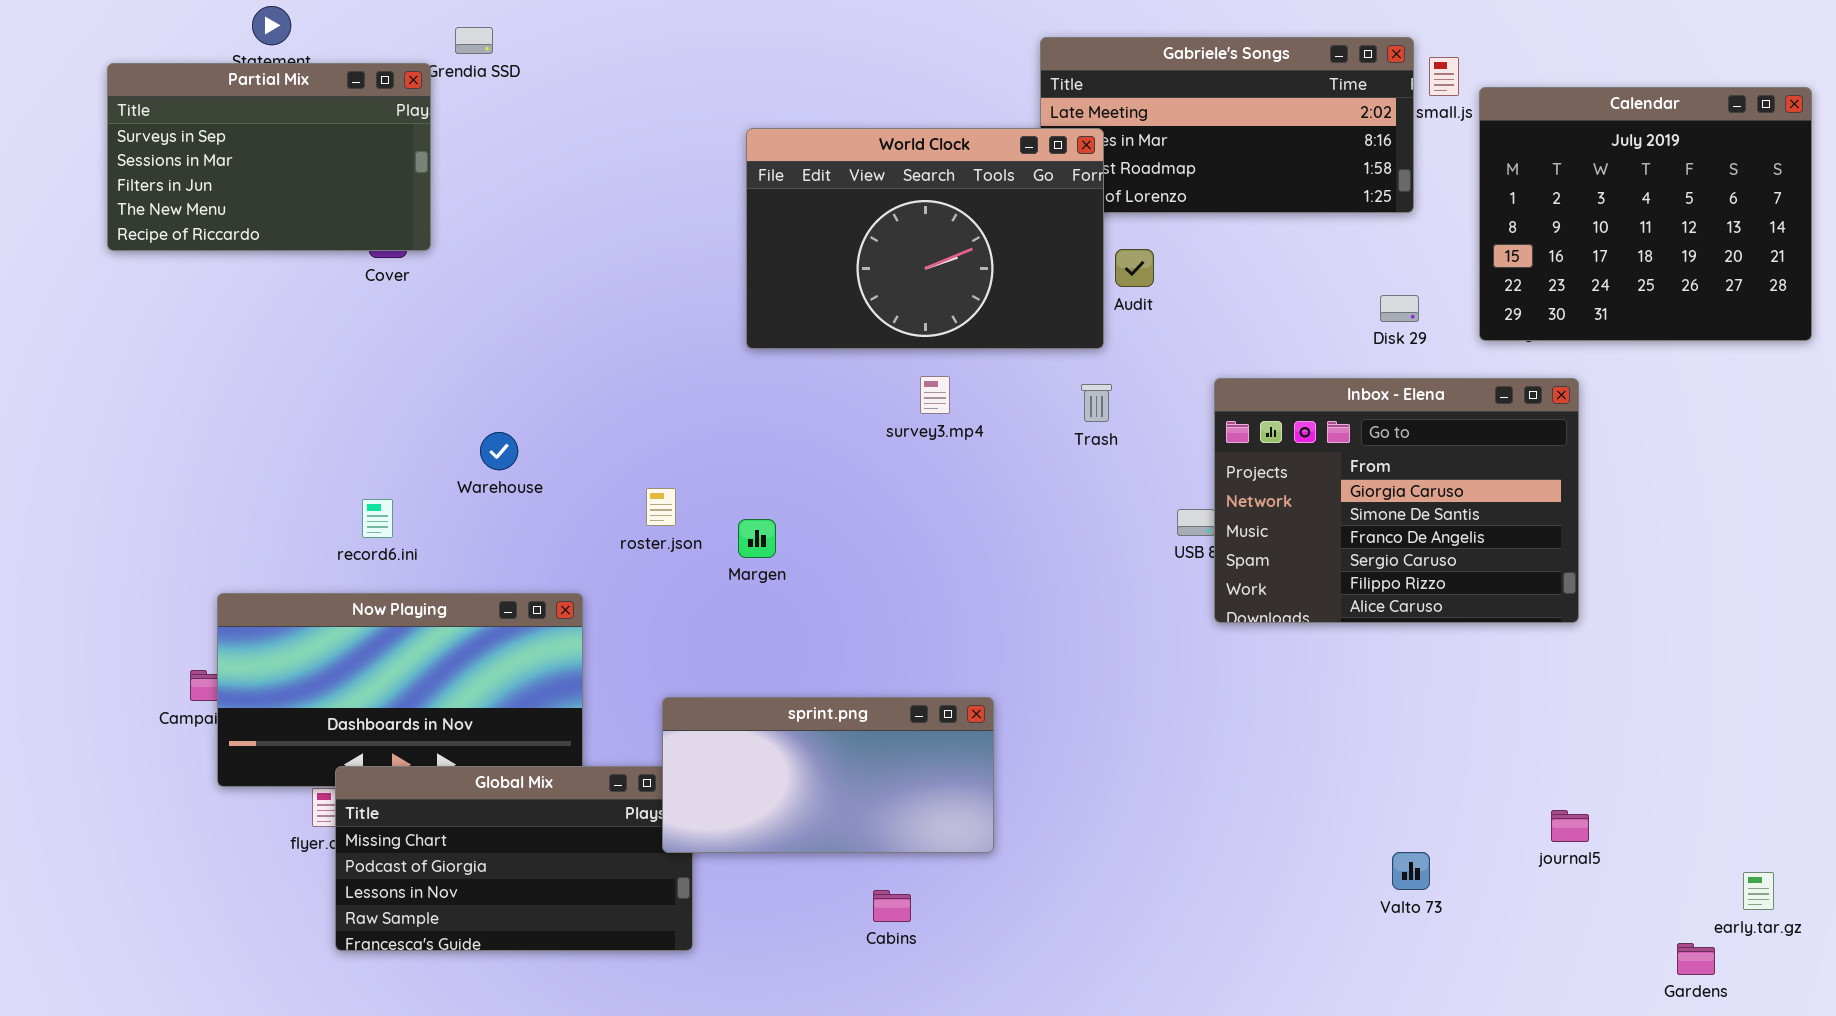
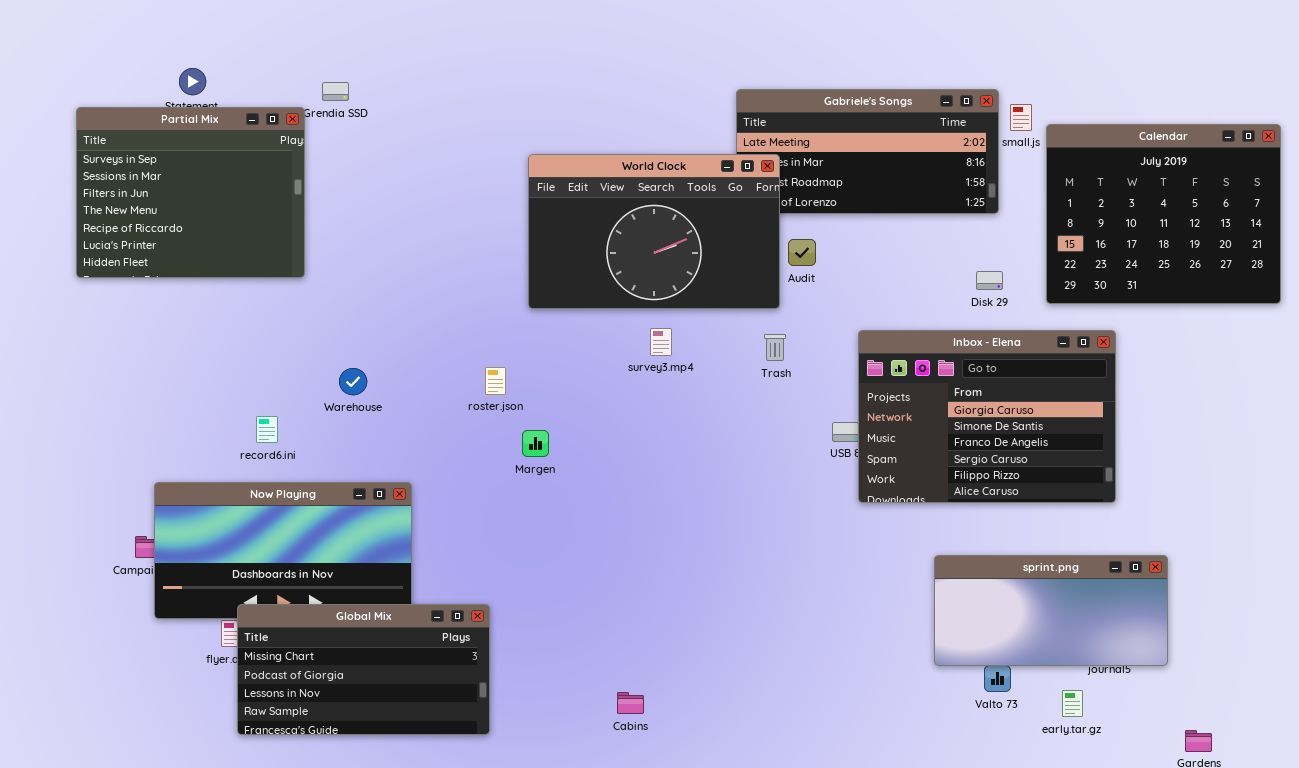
Partial Mix: [107,63,431,251] -> [76,107,305,278], resized
roster.json: [646,488,676,526] -> [485,367,506,395], moved
sprint.png: [662,697,994,853] -> [934,555,1168,666], moved
early.tar.gz: [1743,872,1774,910] -> [1062,690,1083,717], moved

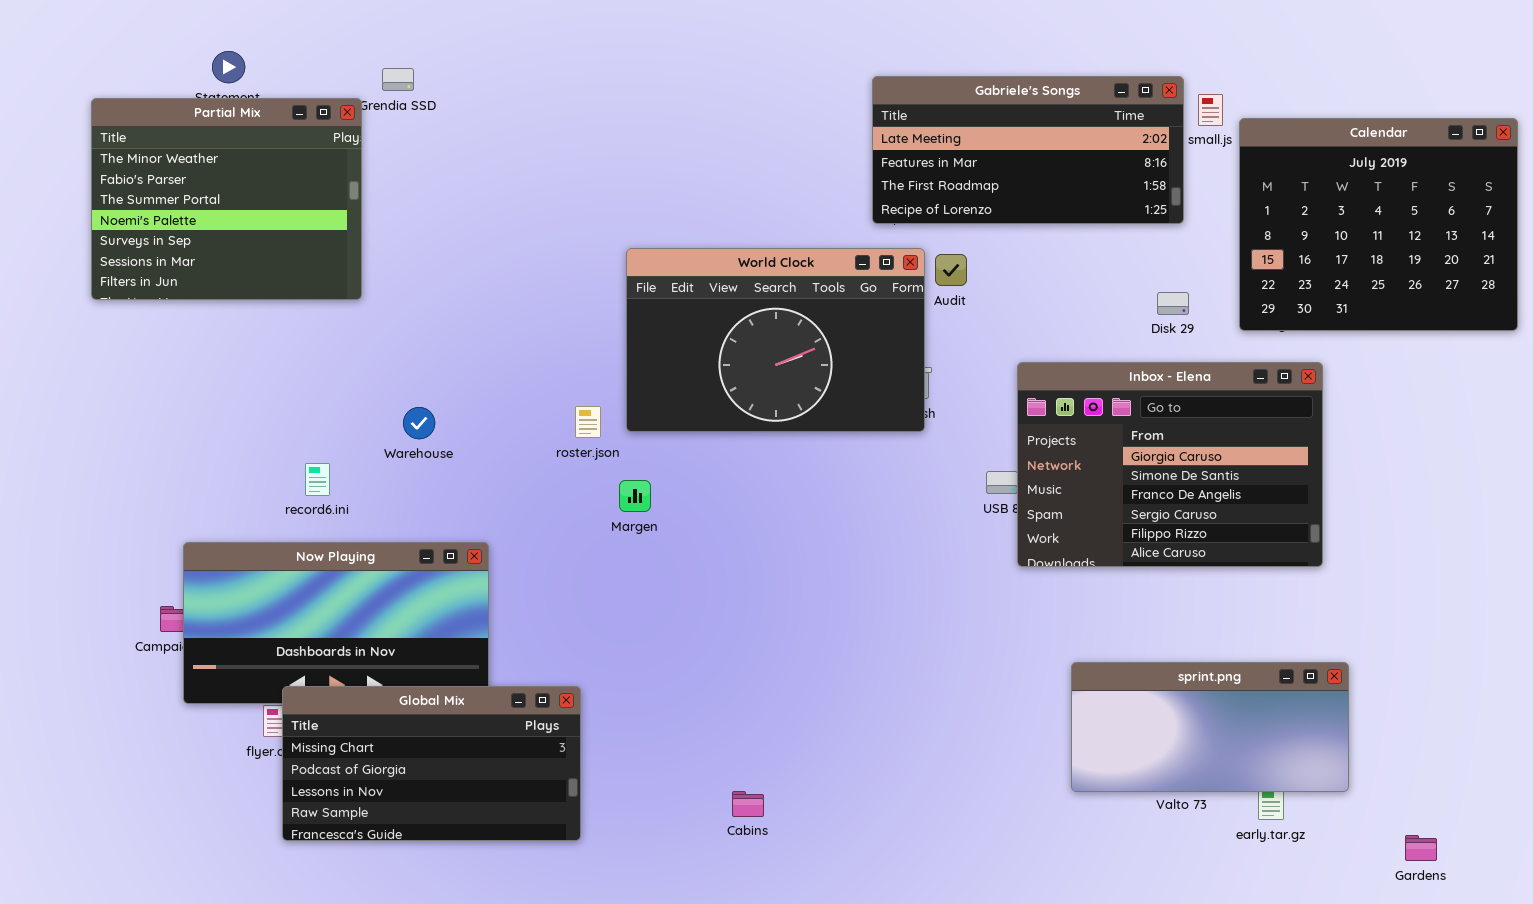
Partial Mix: [76,107,305,278] -> [91,98,362,300], scrolled up 4 rows
World Clock: [528,154,780,309] -> [626,248,925,432], moved
sprint.png: [934,555,1168,666] -> [1071,662,1349,792], moved

